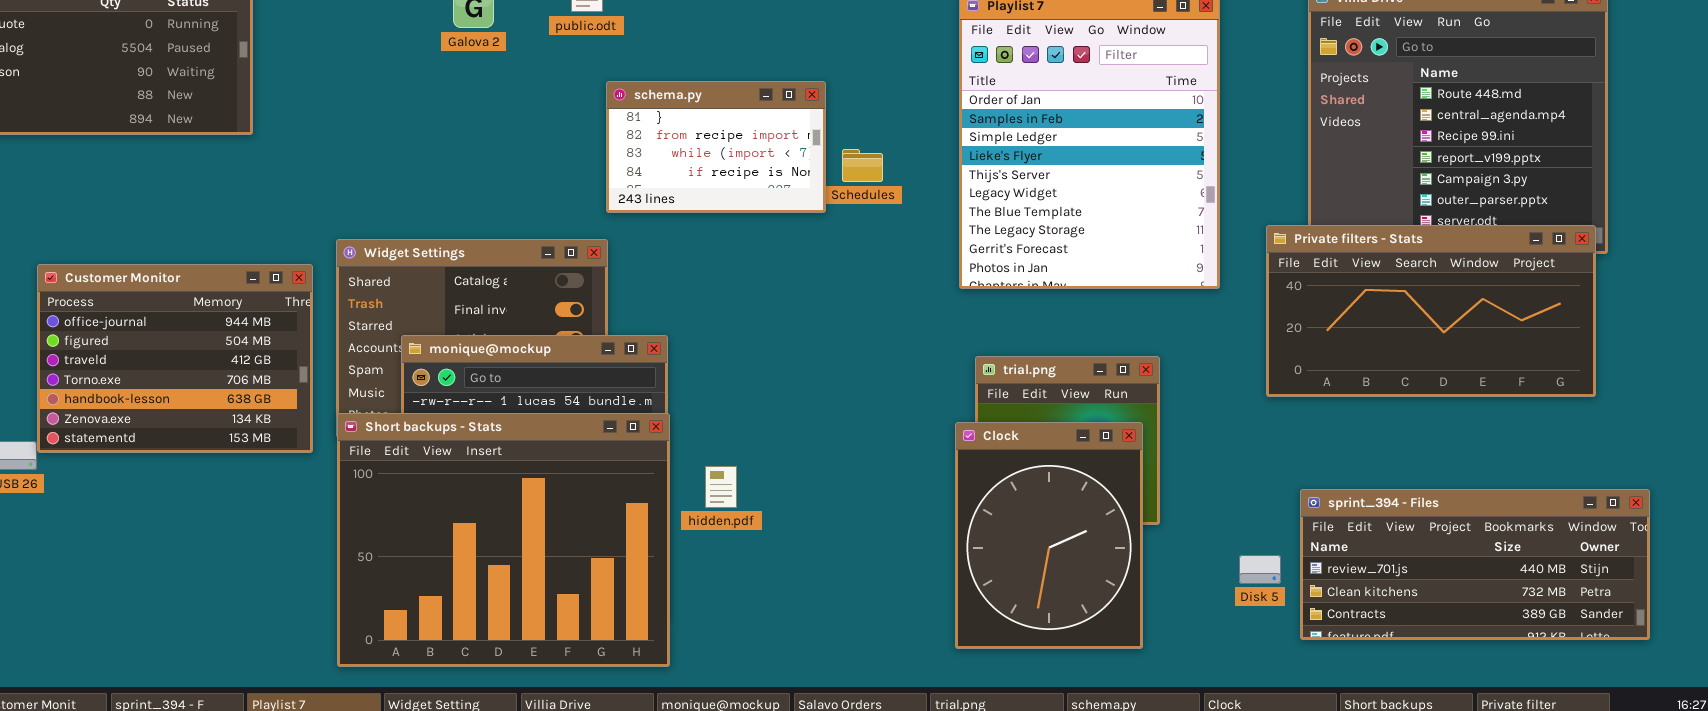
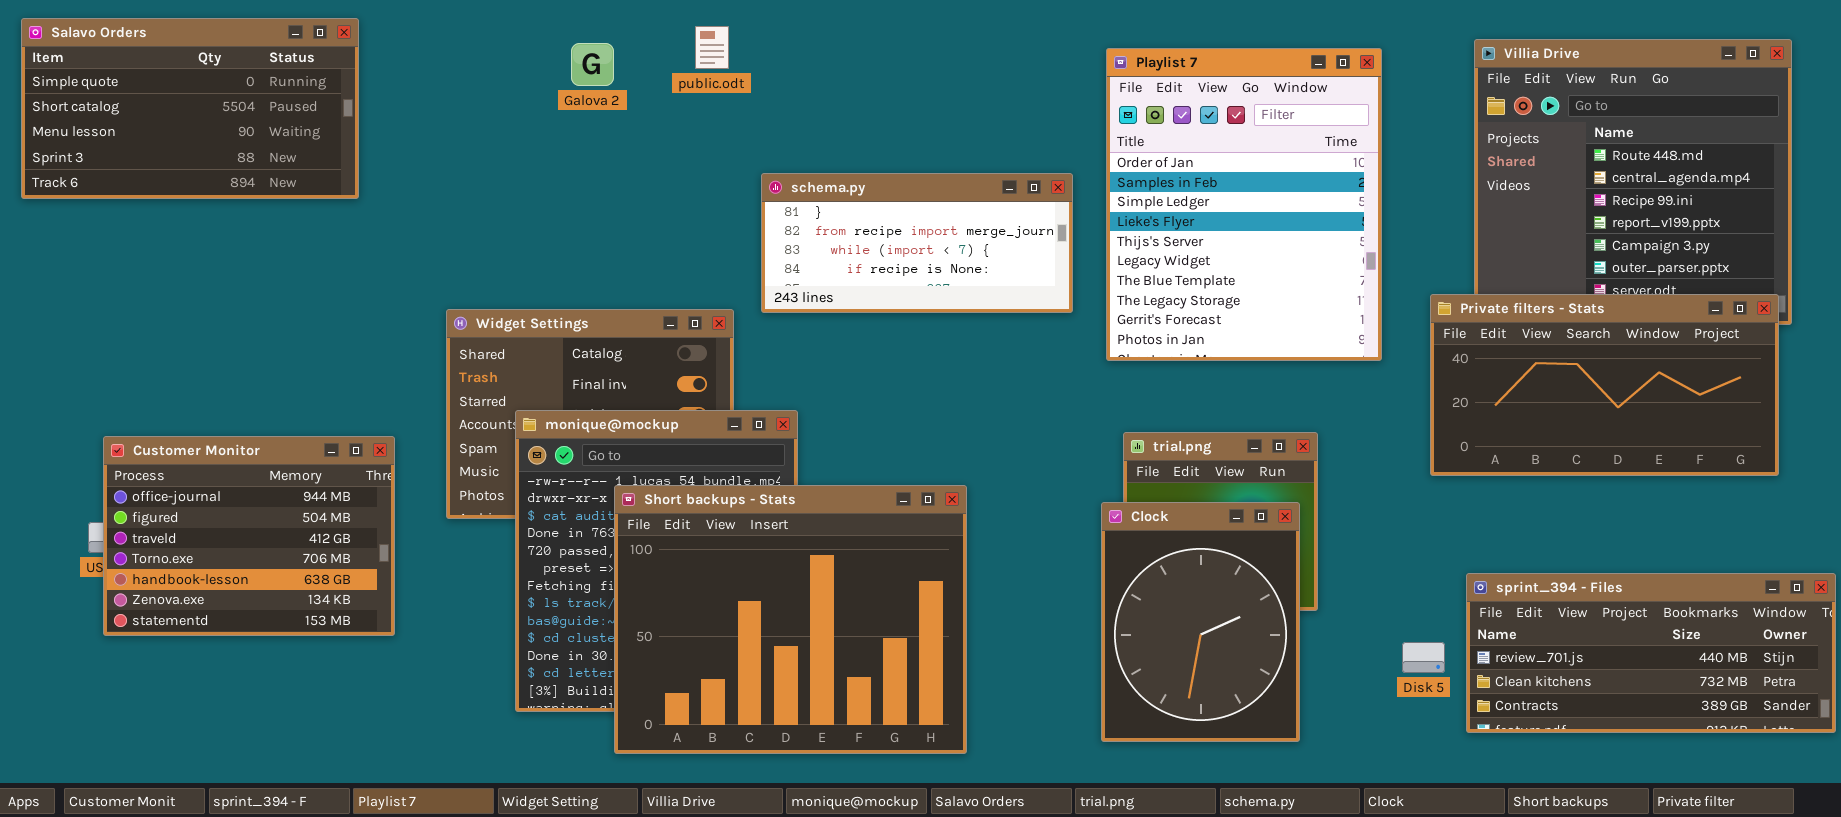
schema.py: [606,81,826,213] -> [761,173,1073,313], moved, resized
Customer Monitor: [37,264,313,453] -> [103,436,395,636], moved
Short backups - Stats: [337,413,670,667] -> [614,485,967,754], moved

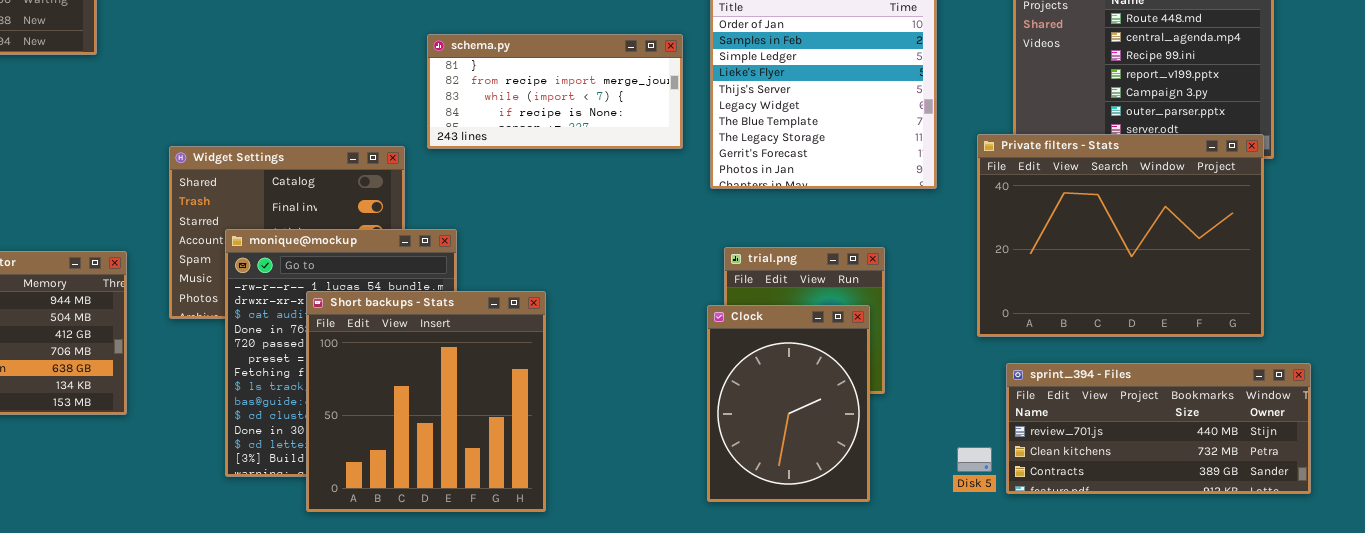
Private filters - Stats: [1430,294,1779,476] -> [977,134,1264,337], resized
Short backups - Stats: [614,485,967,754] -> [306,291,546,512], resized
Disk 5: [1402,642,1445,673] -> [957,447,992,472], moved

